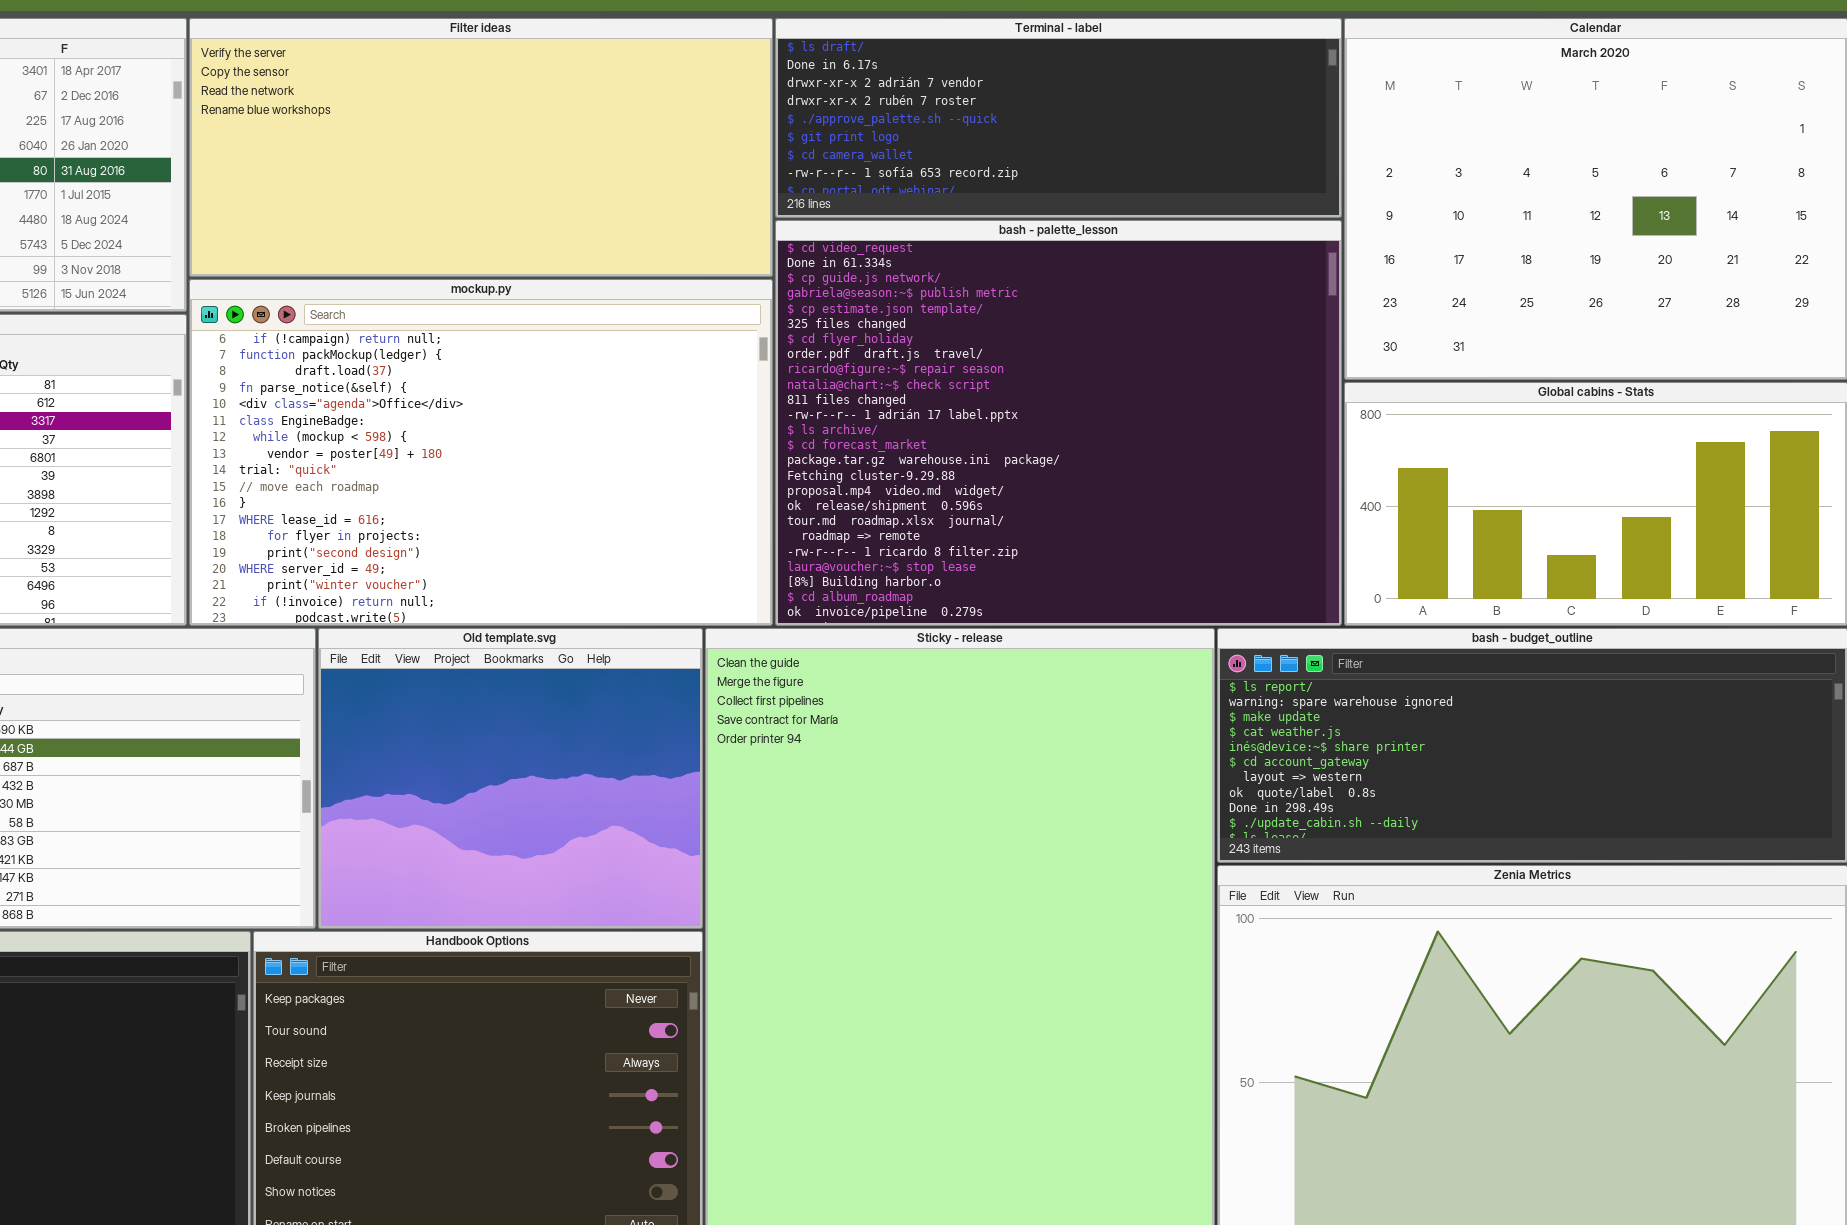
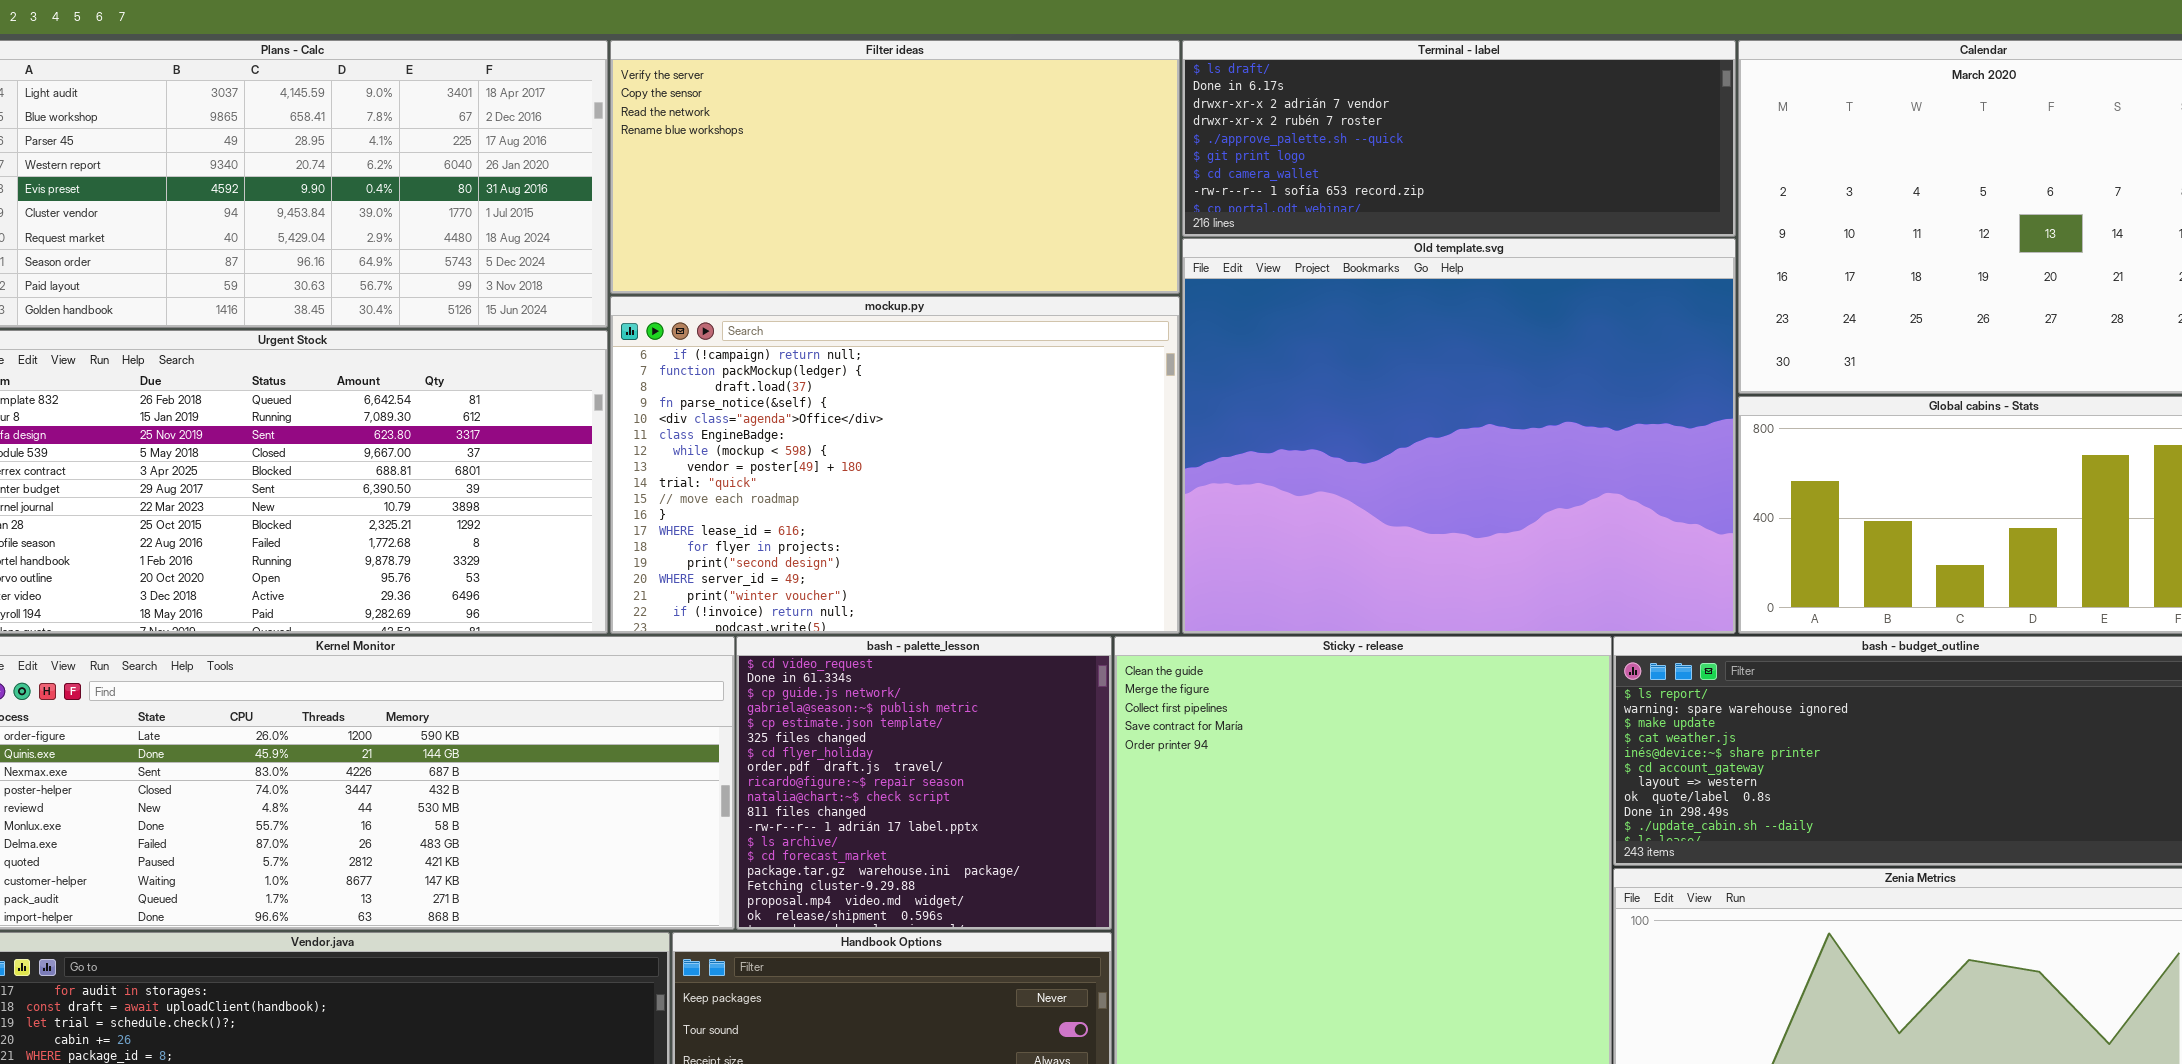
bash - palette_lesson: [775,220,1342,626] -> [736,636,1112,930], moved, resized
Old template.svg: [318,628,703,929] -> [1182,238,1736,634], moved, resized

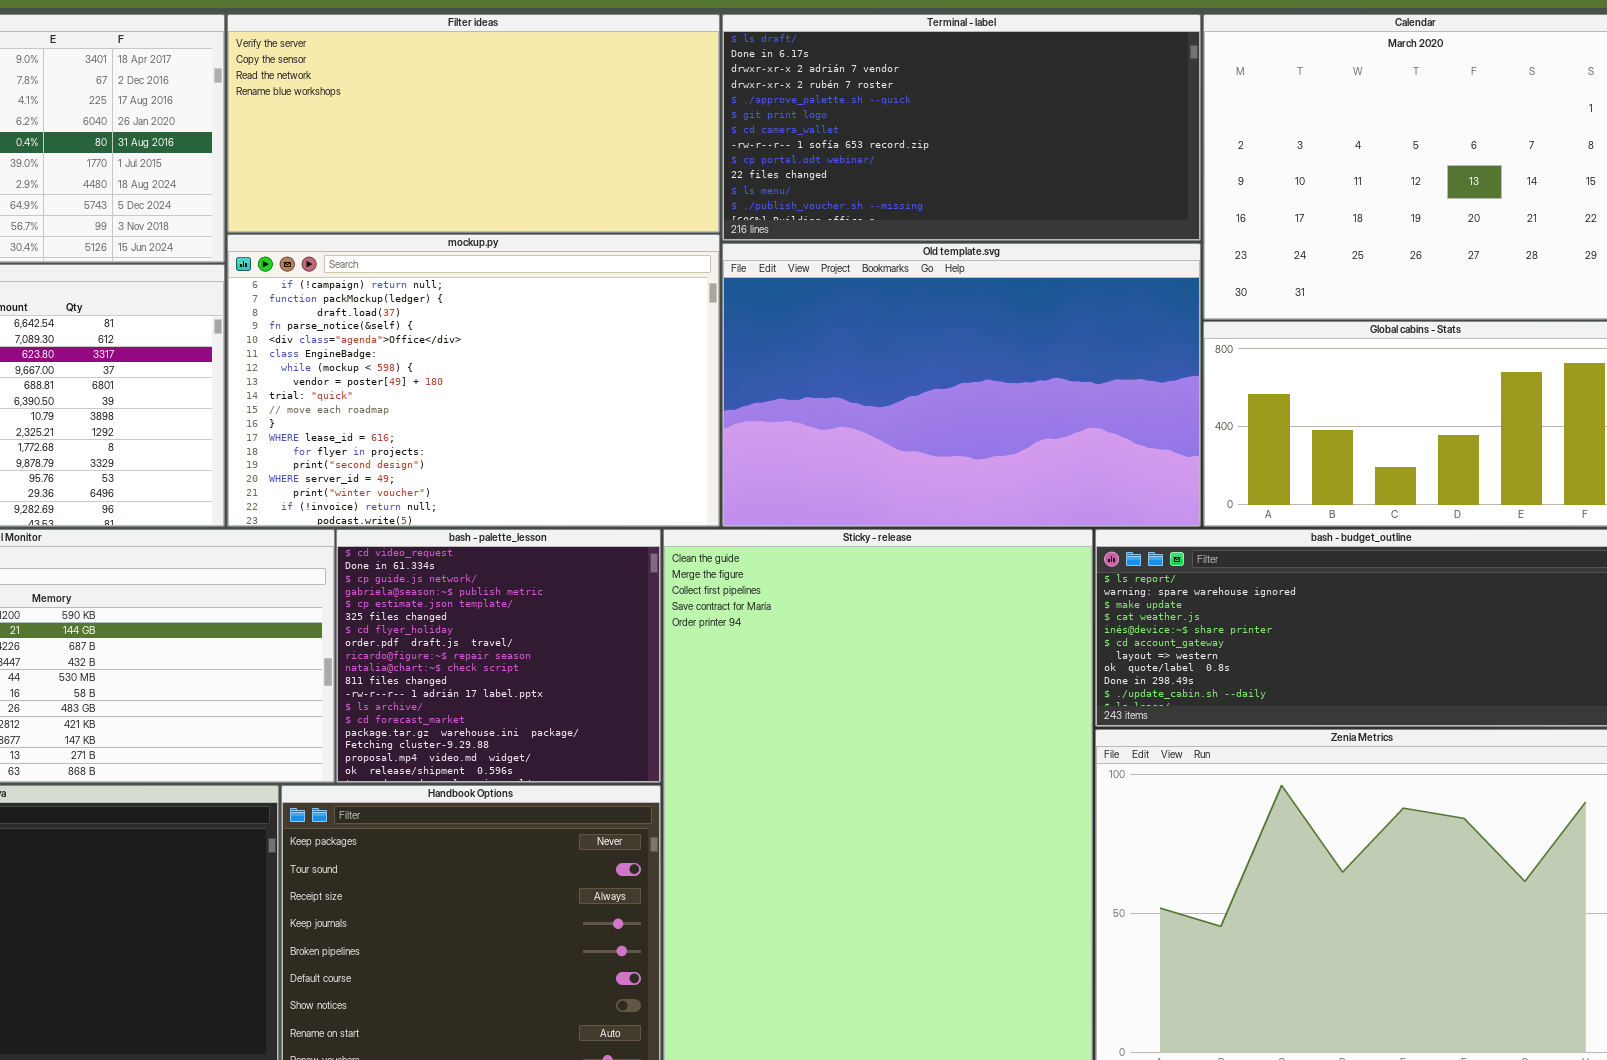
Terminal - label: [1182,40,1736,237] -> [722,14,1201,241], resized
Old template.svg: [1182,238,1736,634] -> [722,243,1201,527], resized

